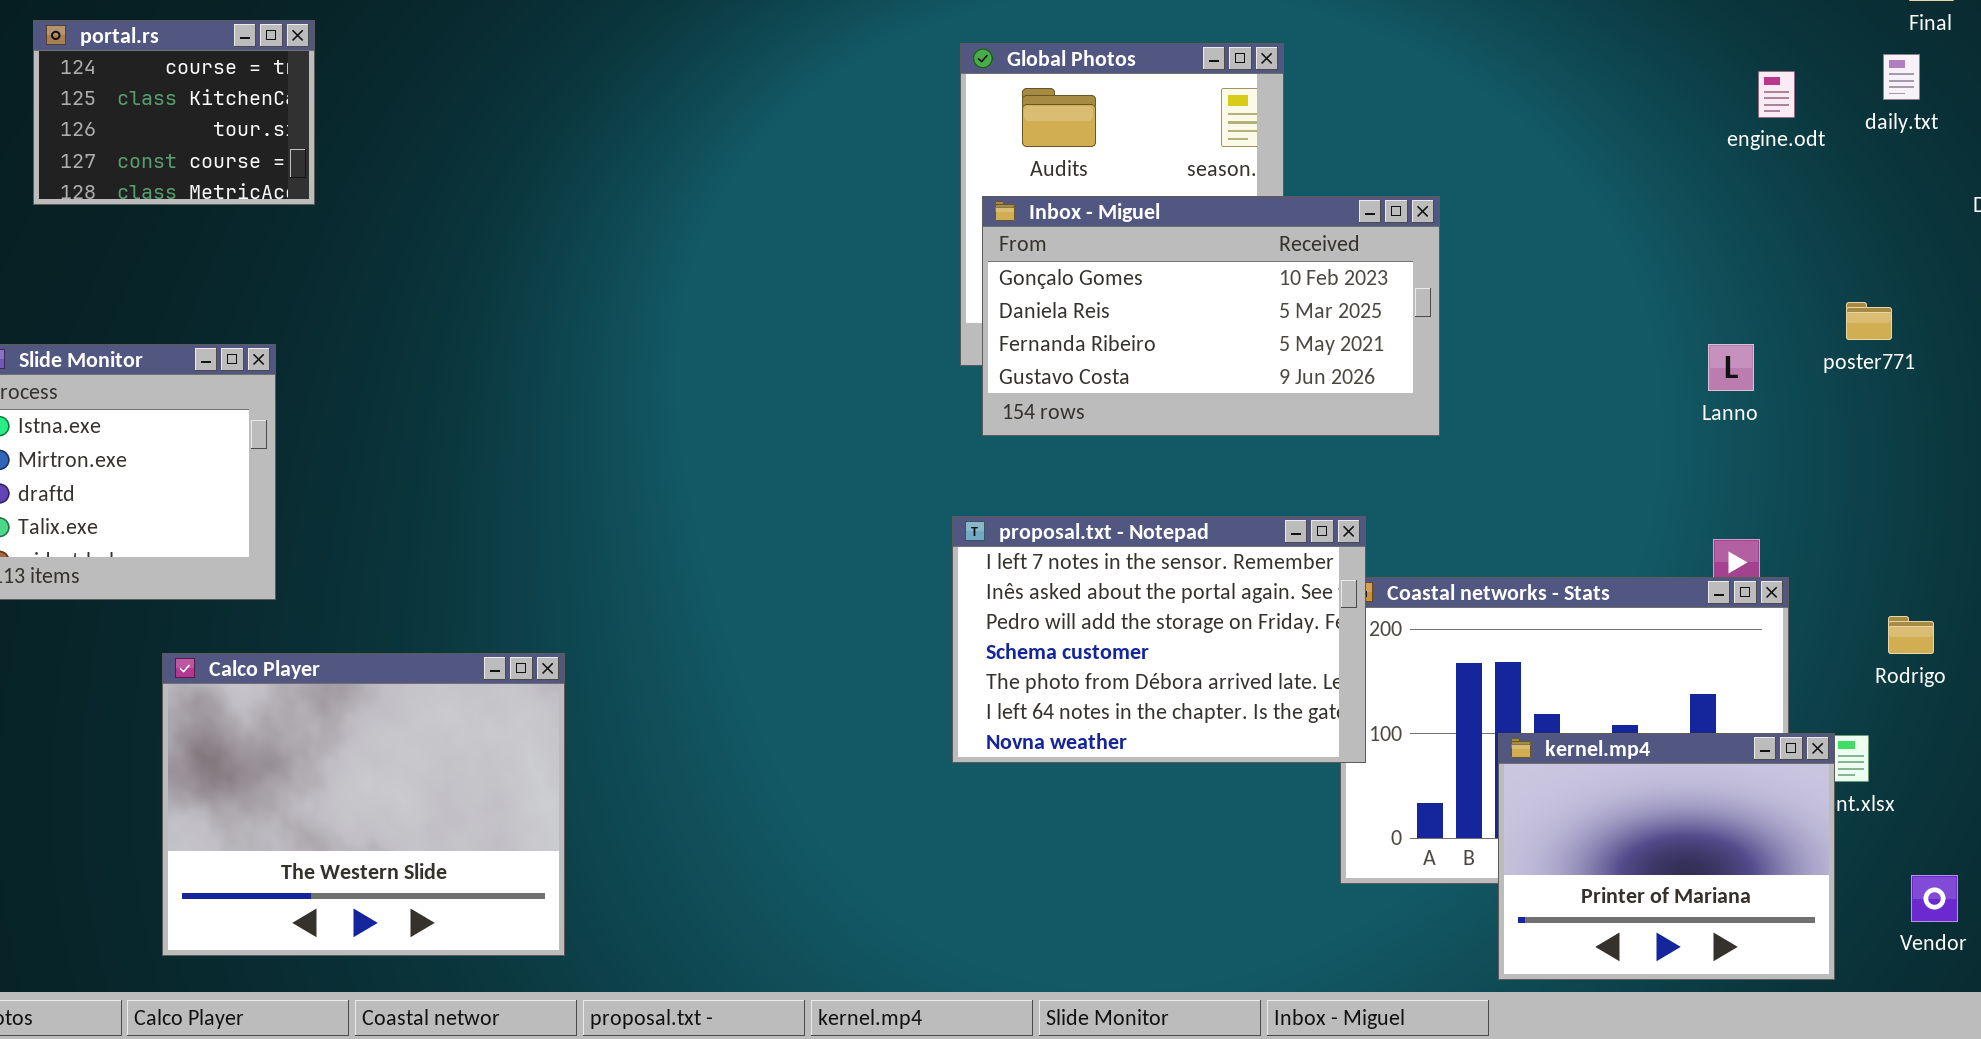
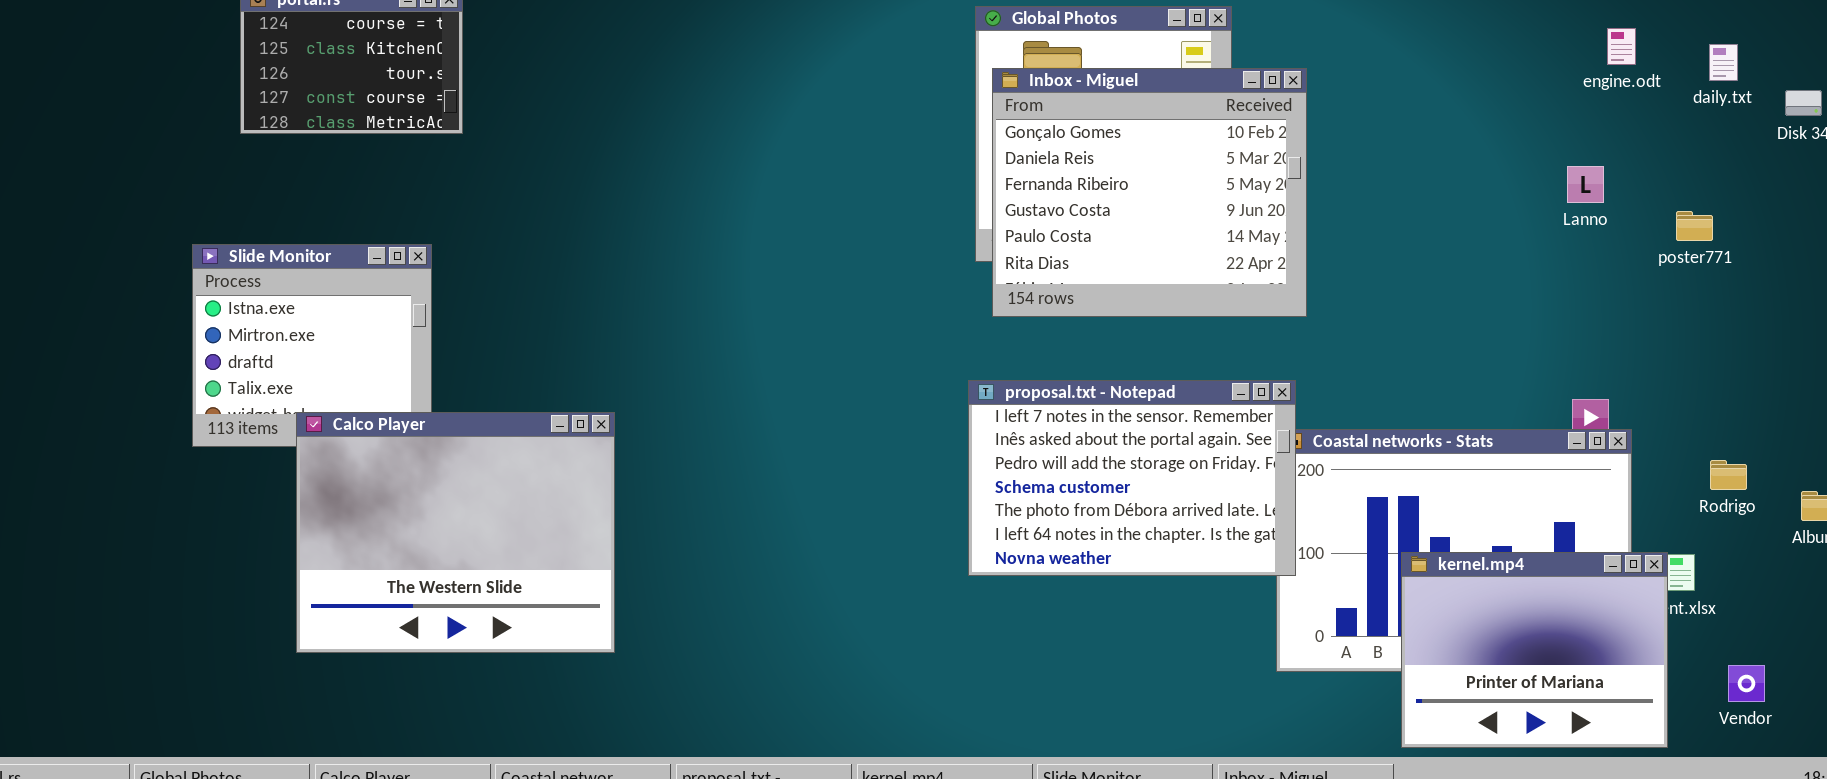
daily.txt: [1883,54,1920,100] -> [1709,44,1738,81], moved
Inbox - Miguel: [982,196,1440,436] -> [992,68,1307,317], resized
Lanno: [1708,344,1754,391] -> [1567,166,1604,203], moved
Calco Player: [162,653,565,956] -> [296,412,615,653], moved

